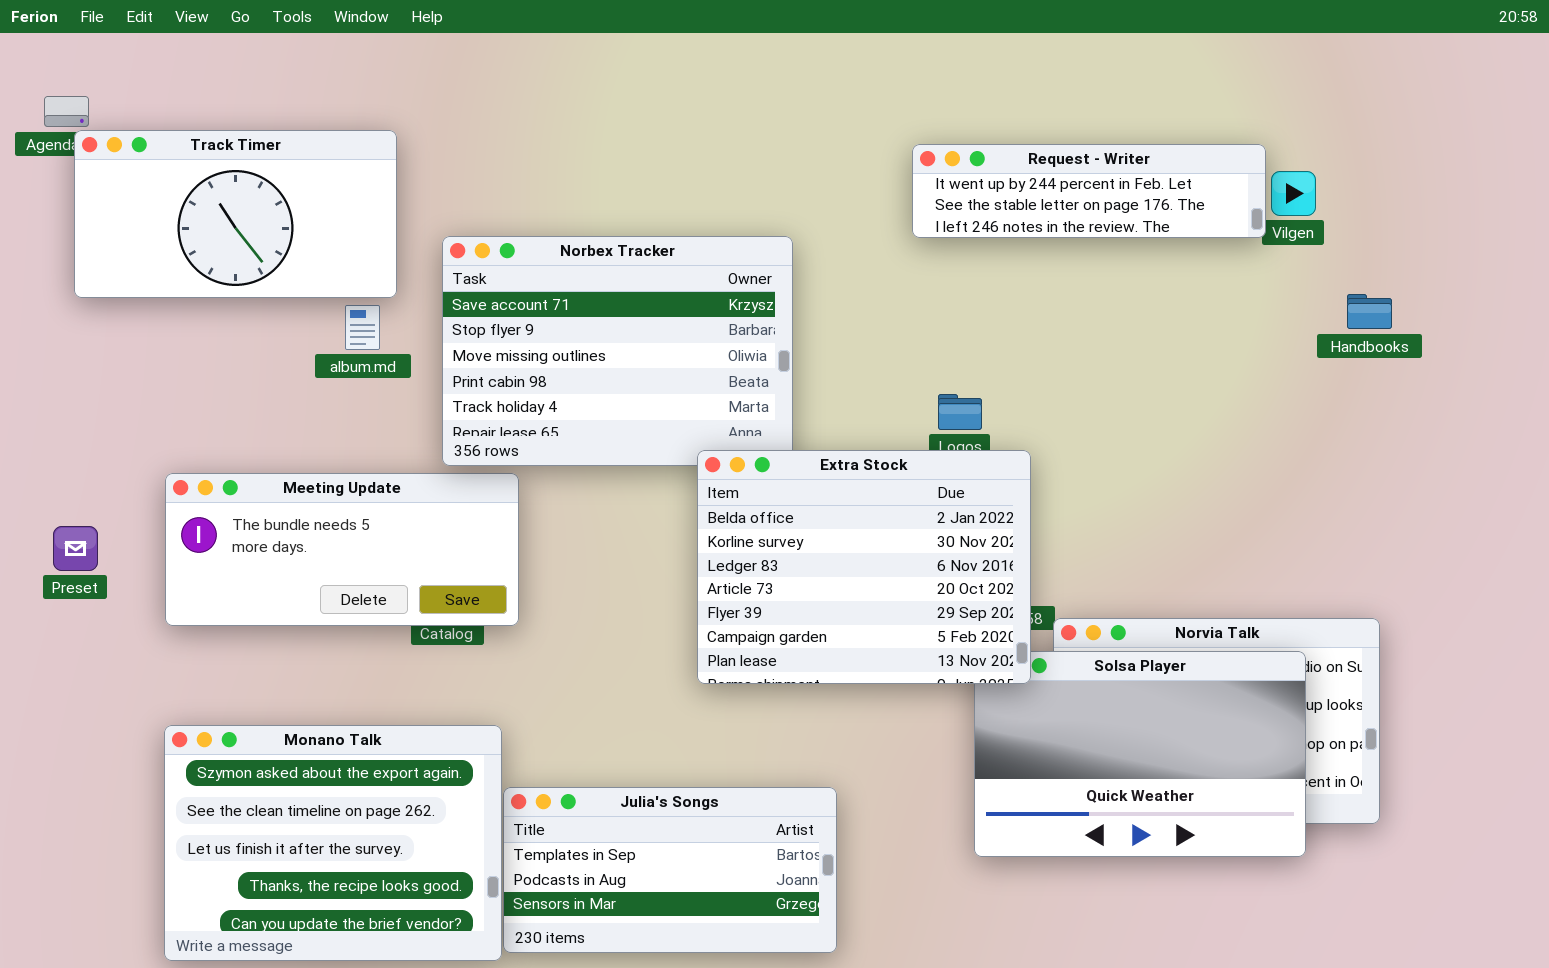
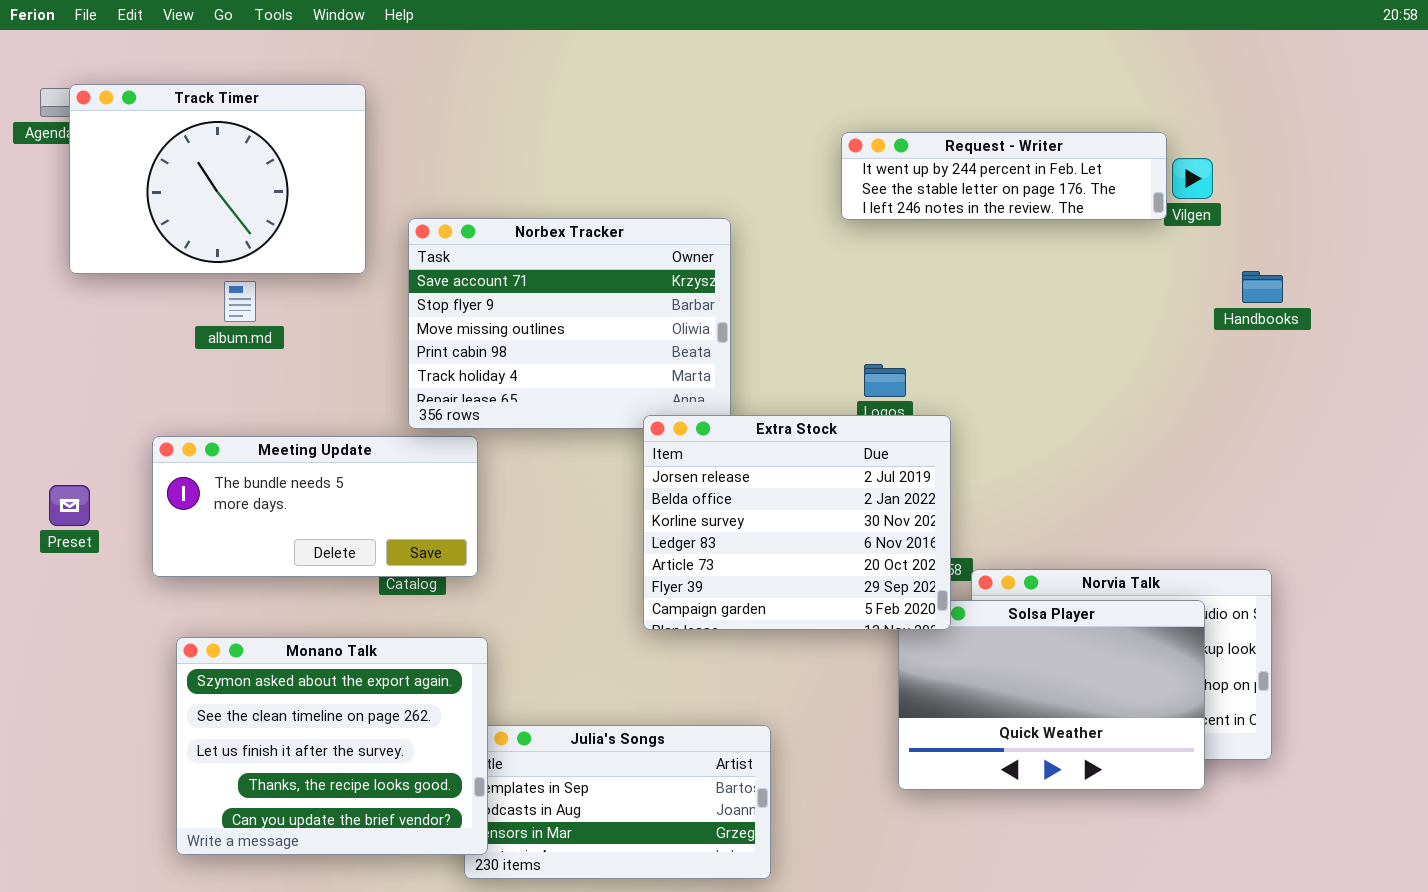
Track Timer: [74,130,397,298] -> [69,84,366,274], resized
album.md: [345,305,380,350] -> [224,281,256,322], moved
Extra Stock: [697,450,1031,684] -> [643,415,951,630], scrolled up 1 row
Monano Talk: [164,725,502,961] -> [176,637,488,855], moved

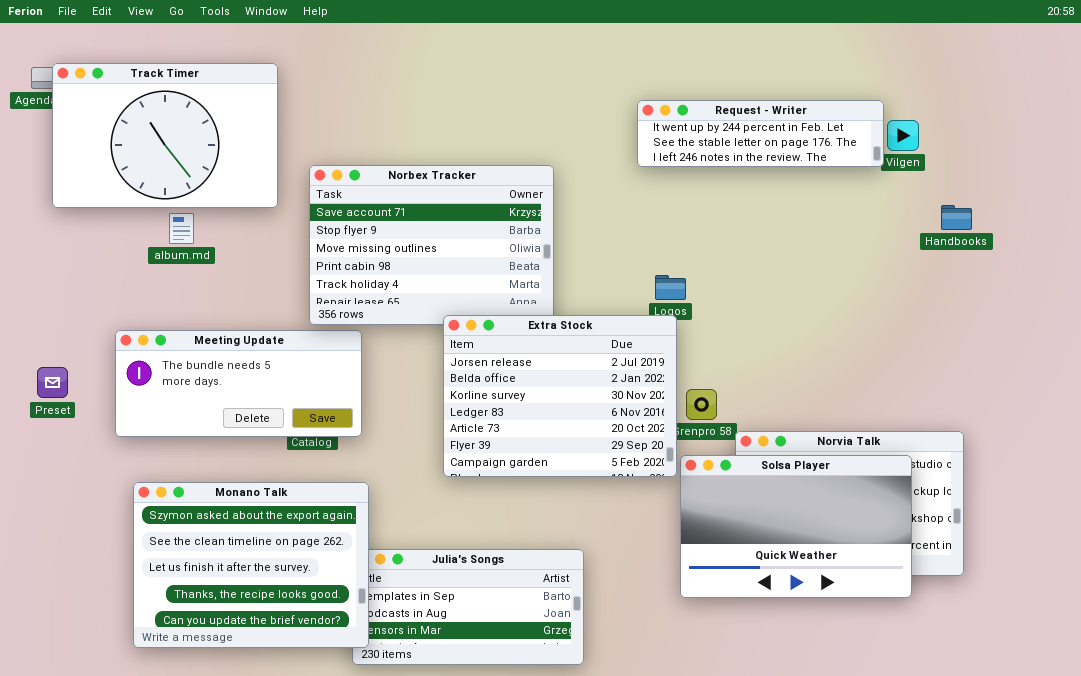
Extra Stock: [643,415,951,630] -> [443,315,677,477], moved

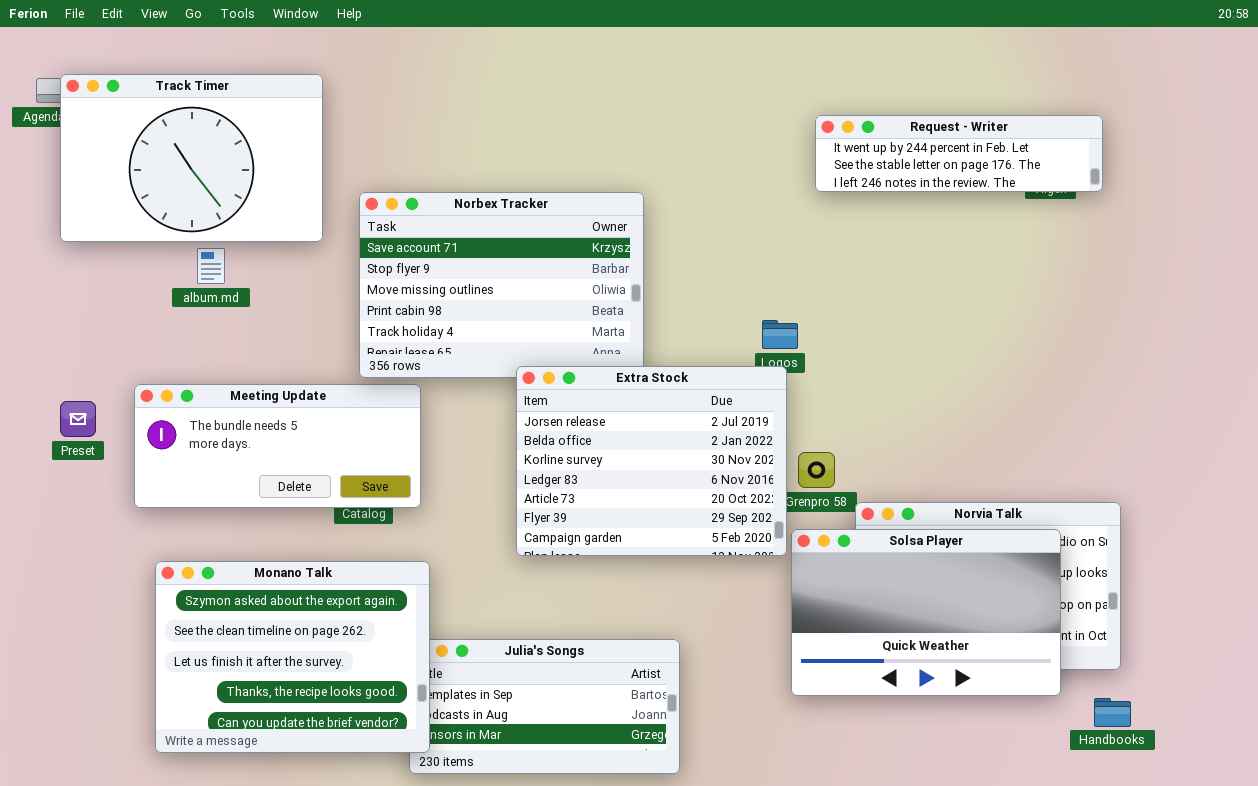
Request - Writer: [637,100,884,167] -> [815,115,1103,192], moved
Handbooks: [941,205,972,230] -> [1094,698,1131,727], moved
Preset: [37,367,68,398] -> [60,401,96,437], moved

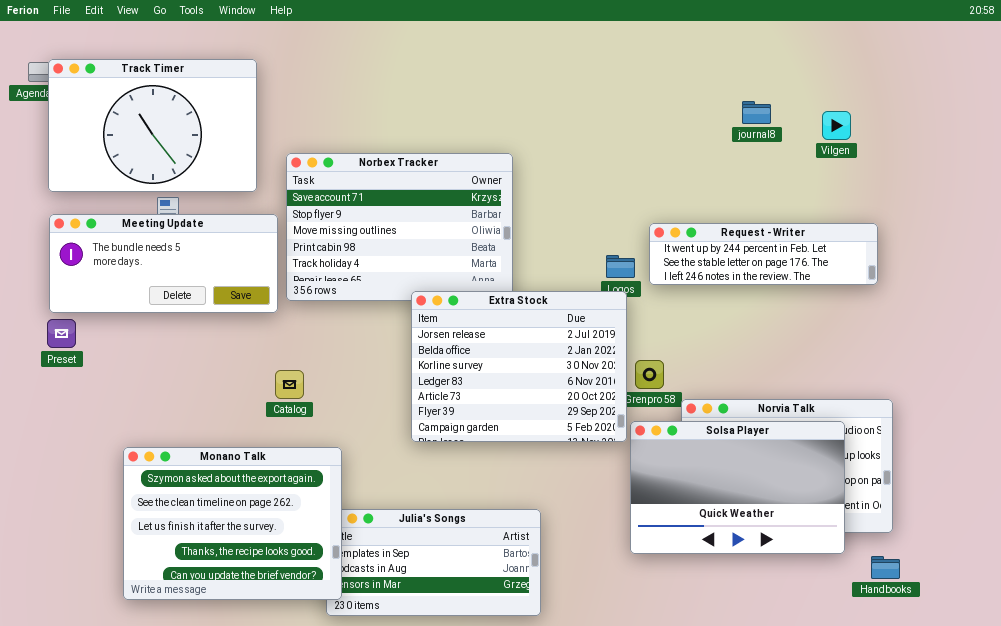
Request - Writer: [815,115,1103,192] -> [649,223,878,285], moved
Meeting Update: [134,384,421,508] -> [49,214,278,313], moved

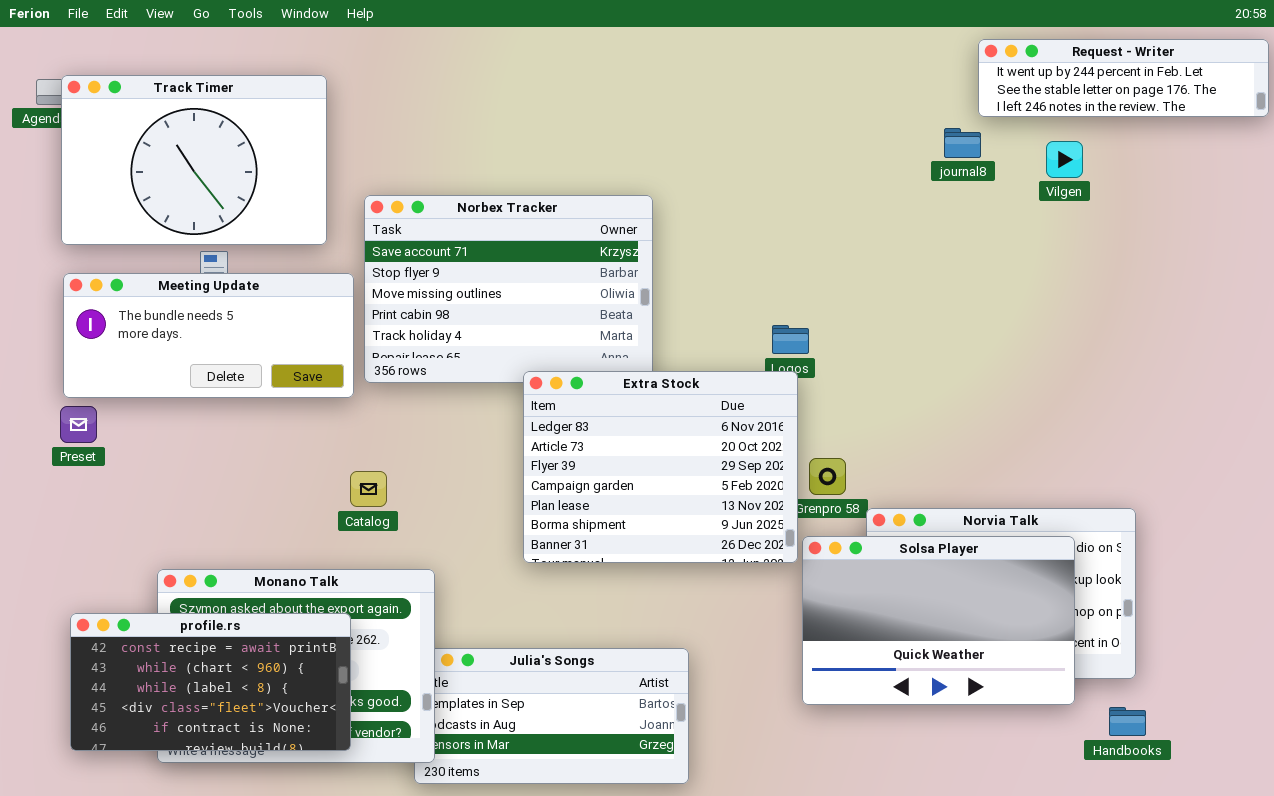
Request - Writer: [649,223,878,285] -> [978,39,1269,117], moved
Extra Stock: [411,291,627,442] -> [523,371,798,563], scrolled down 3 rows
profile.rs: none -> [70,613,351,751], opened

